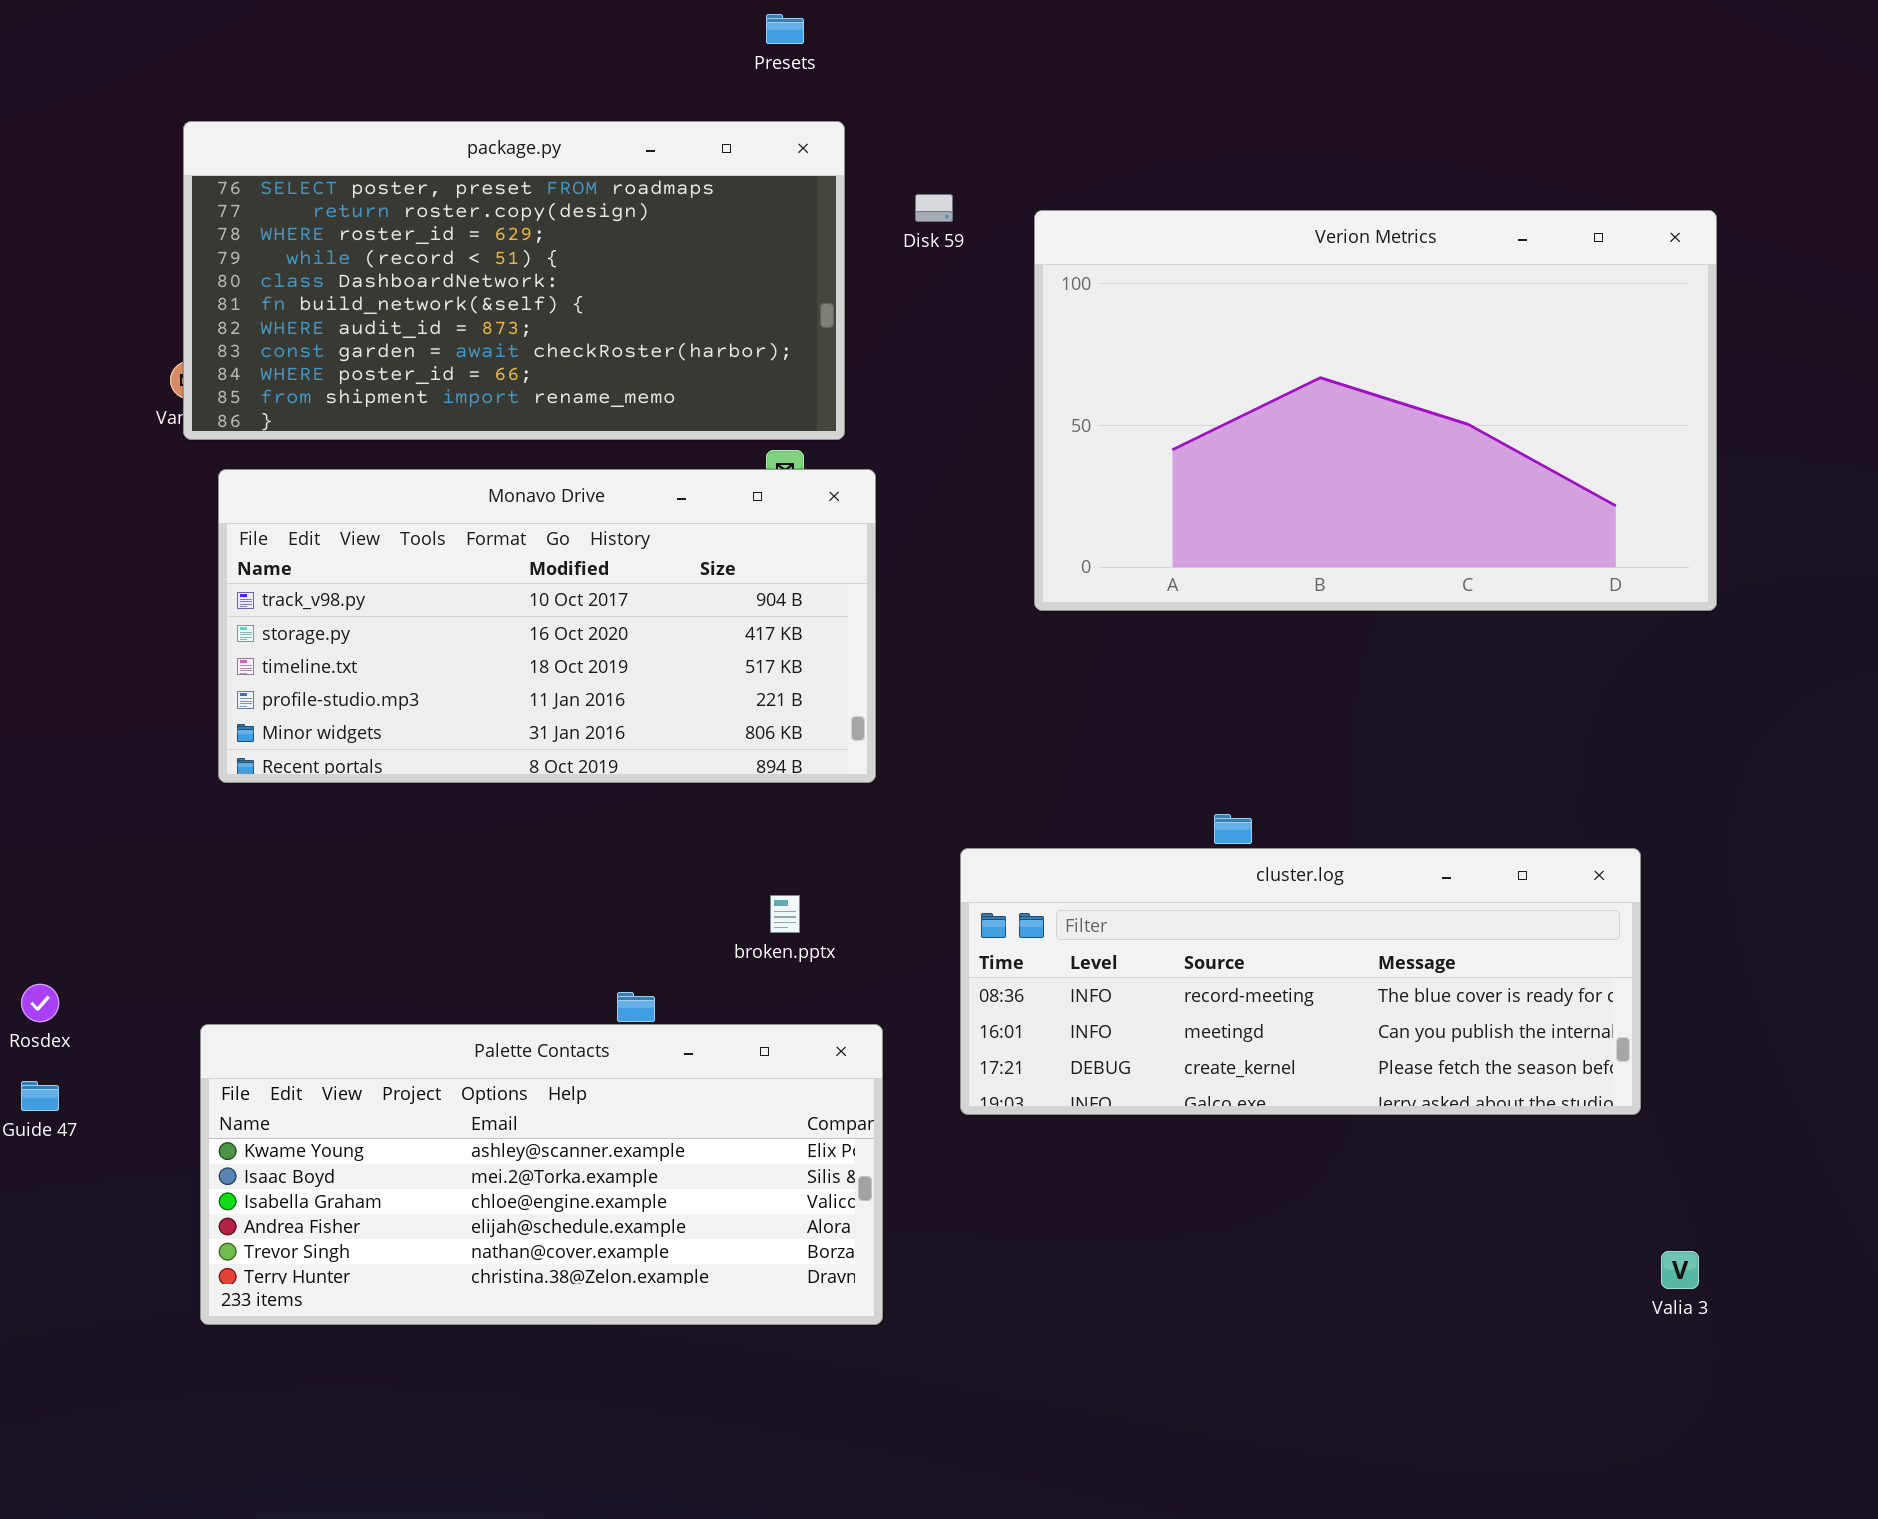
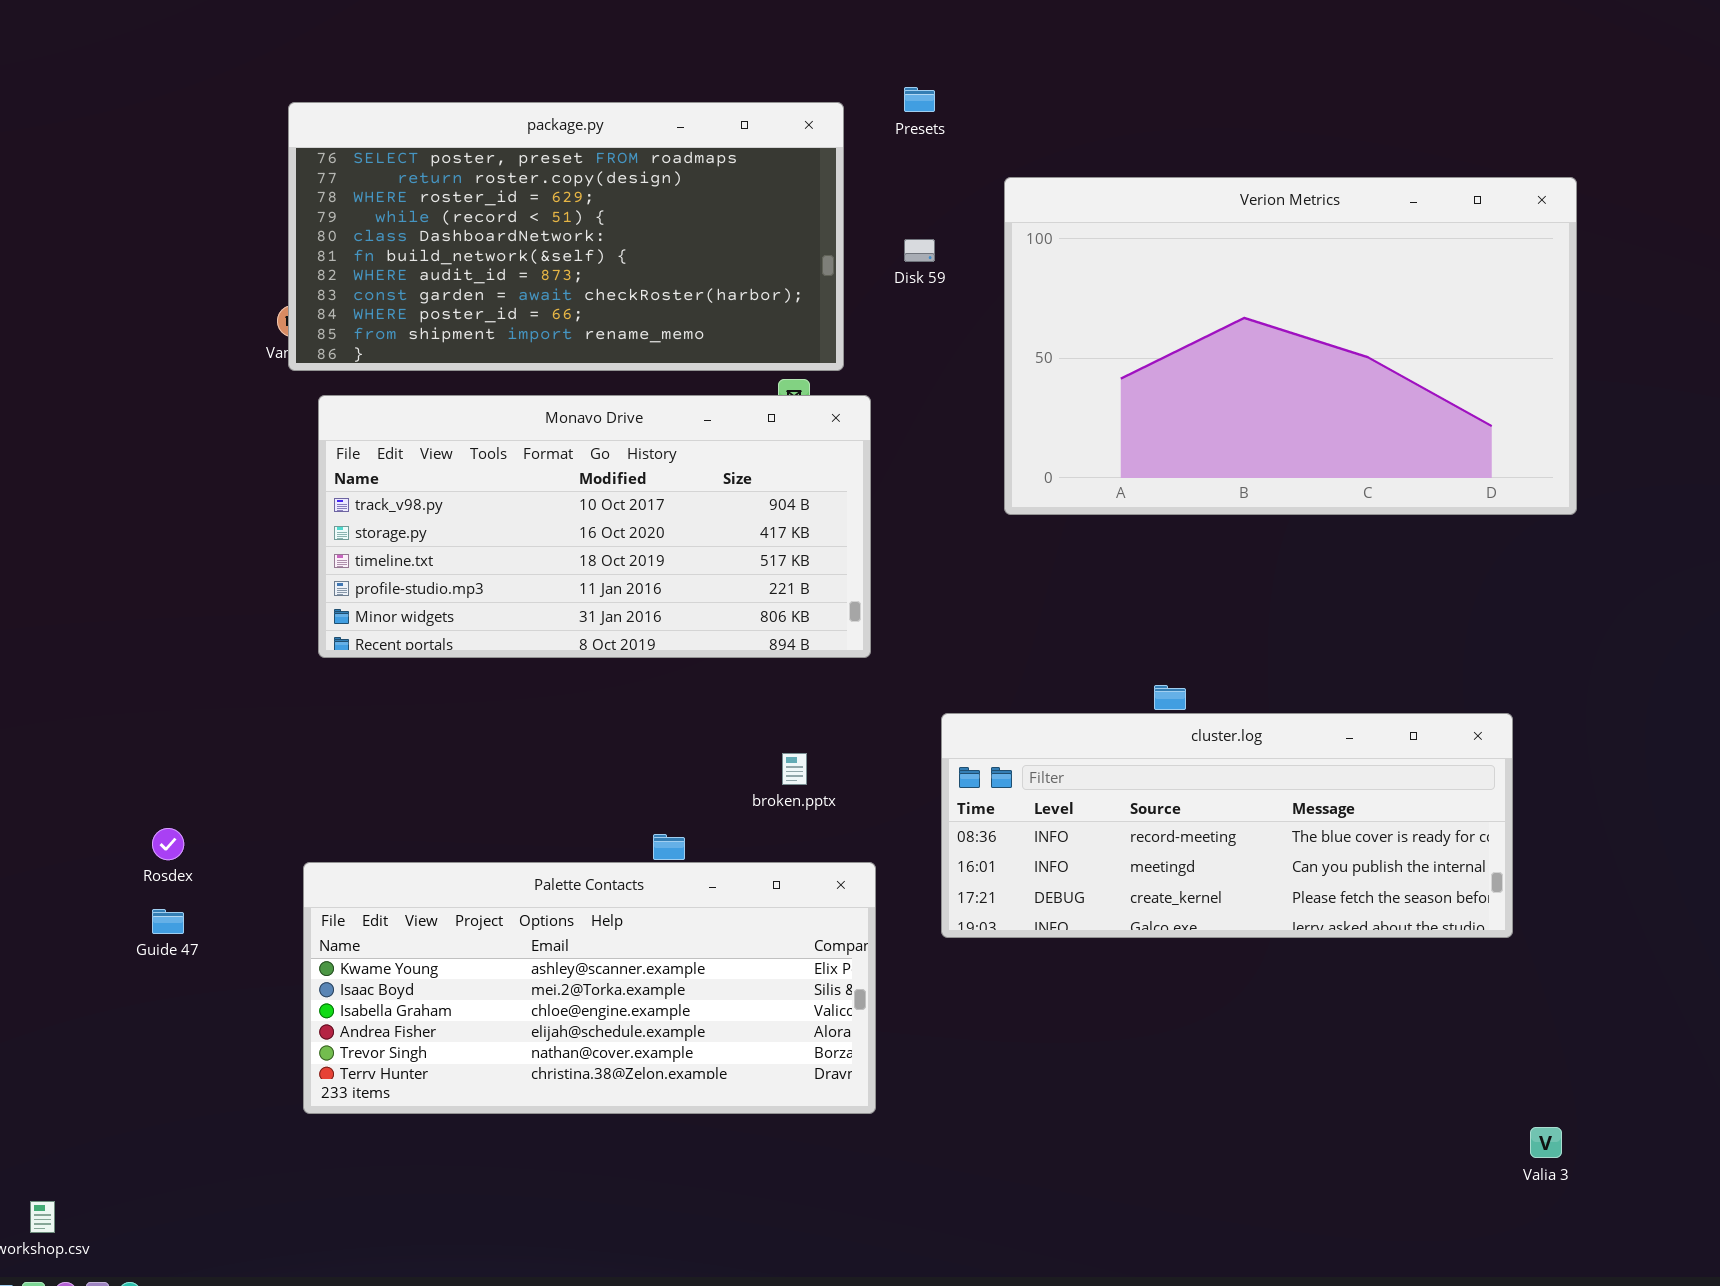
Presets: [766,14,804,44] -> [904,87,935,112], moved
Disk 59: [915,194,953,222] -> [904,239,935,262], moved
Valia 3: [1661,1251,1699,1289] -> [1530,1127,1562,1158], moved

